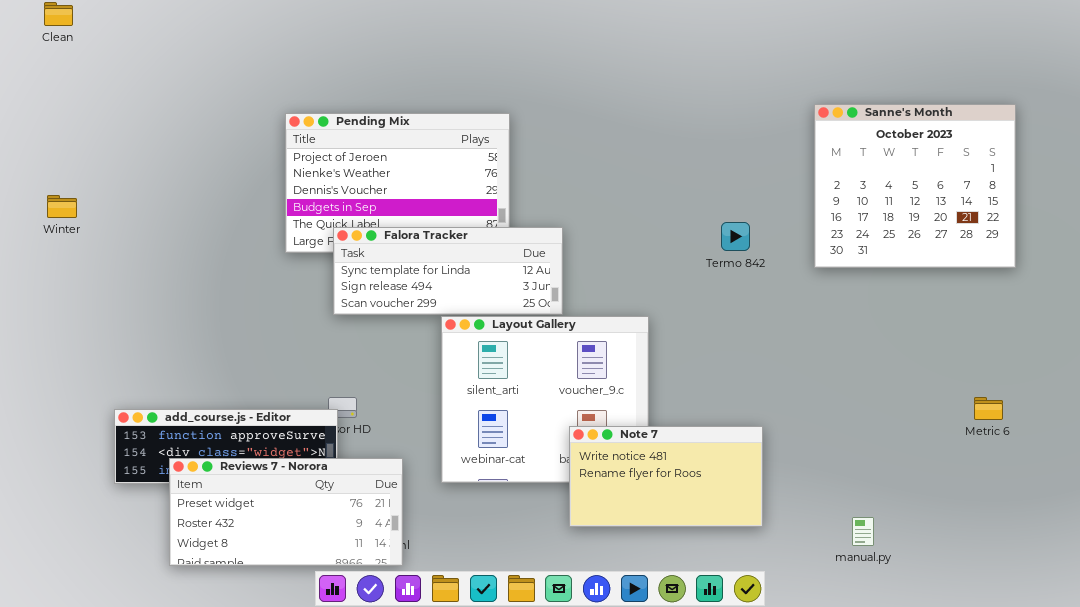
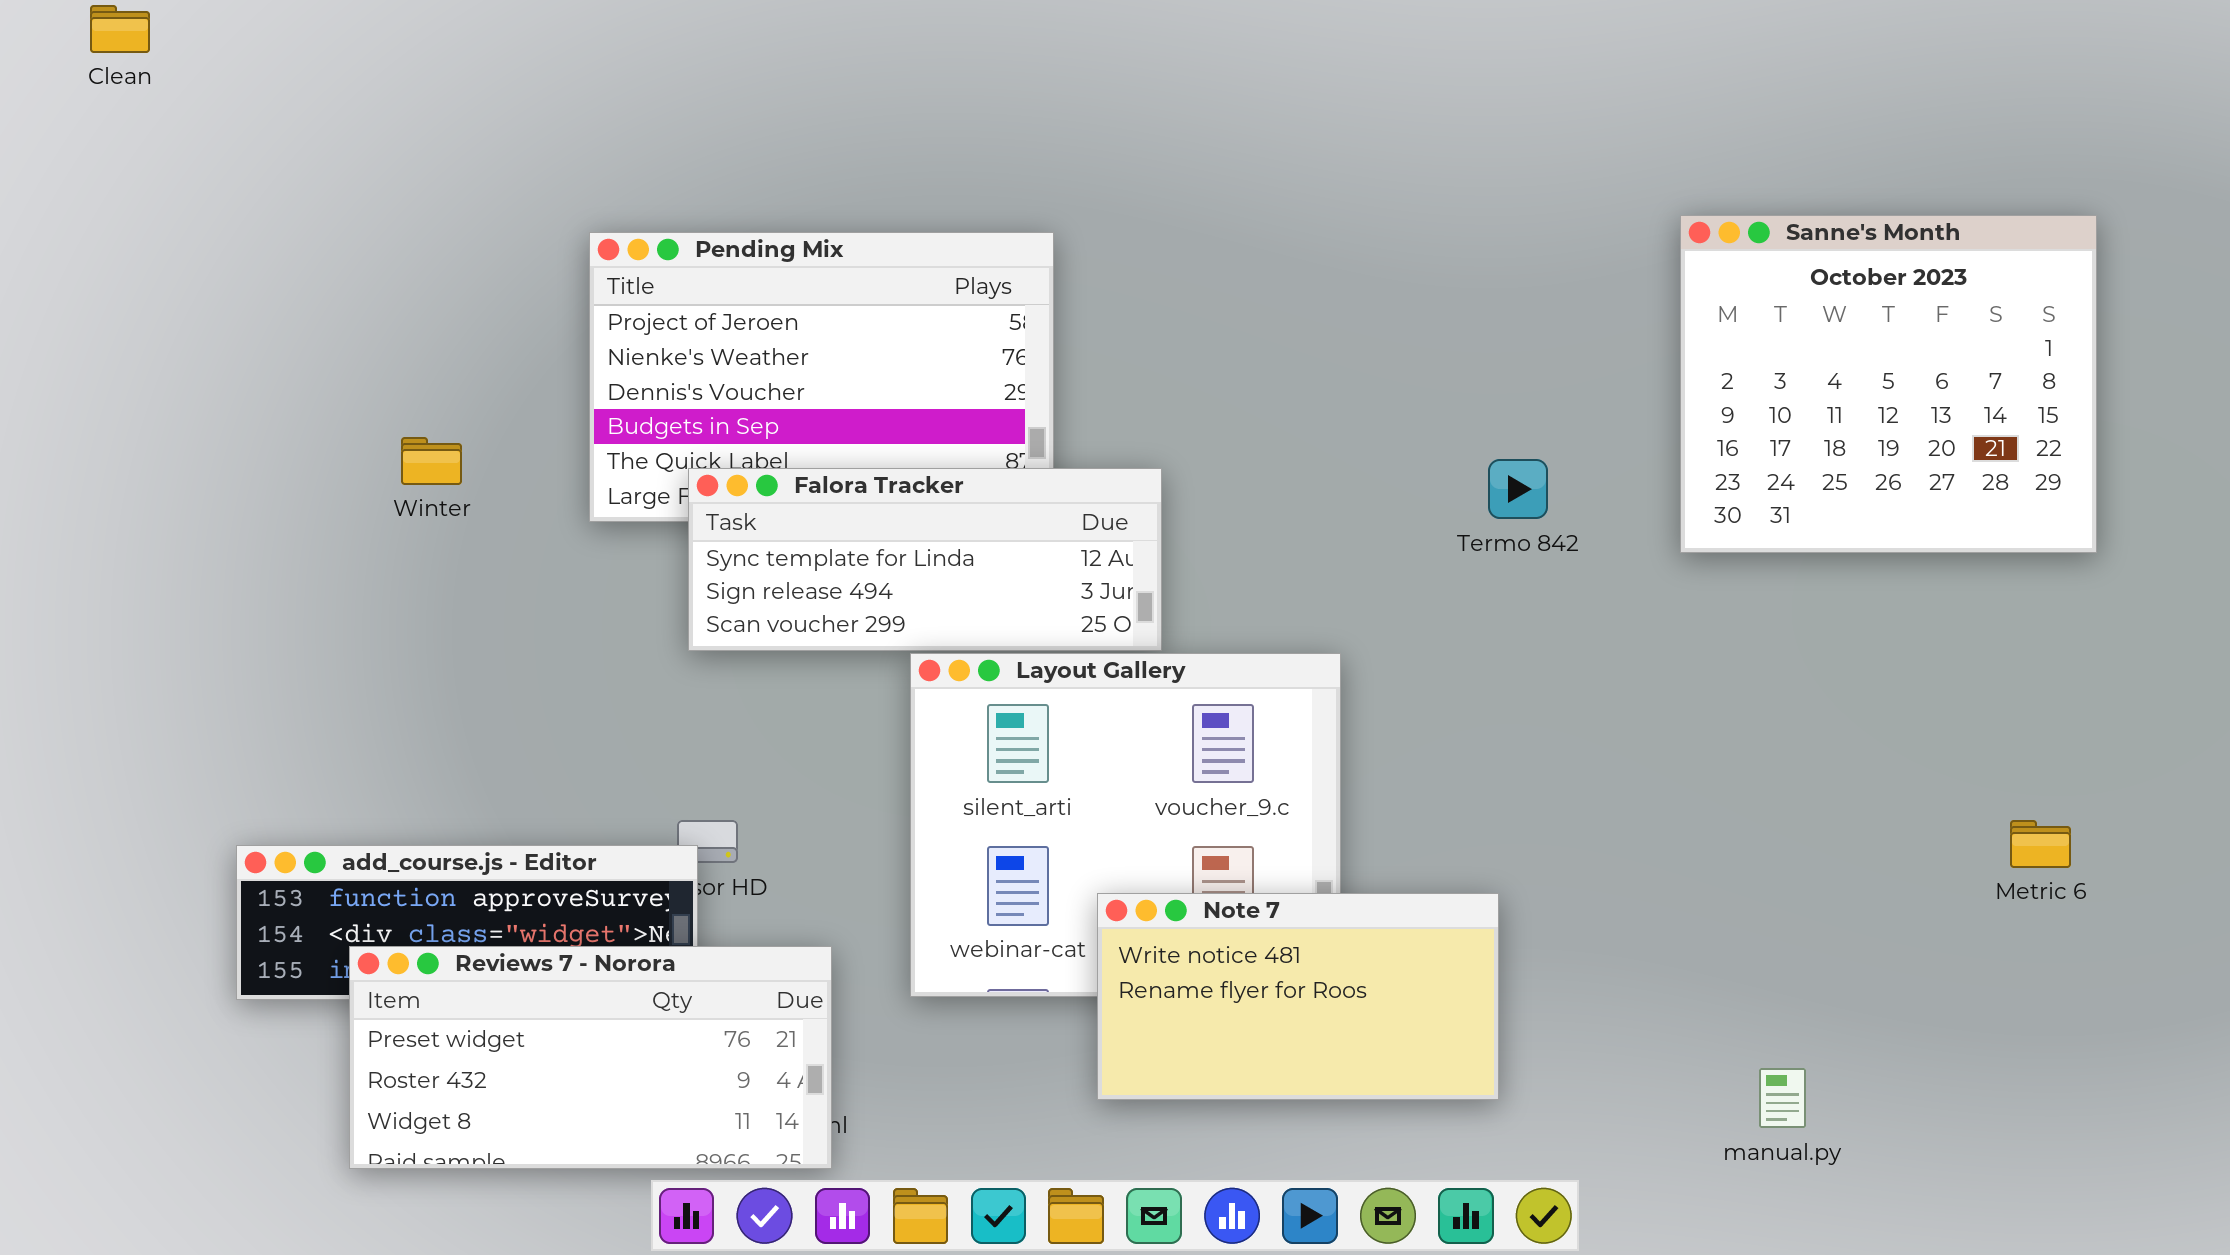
Winter: [47,195,77,218] -> [401,437,462,485], moved
Note 7: [569,426,763,527] -> [1097,893,1499,1100], moved

